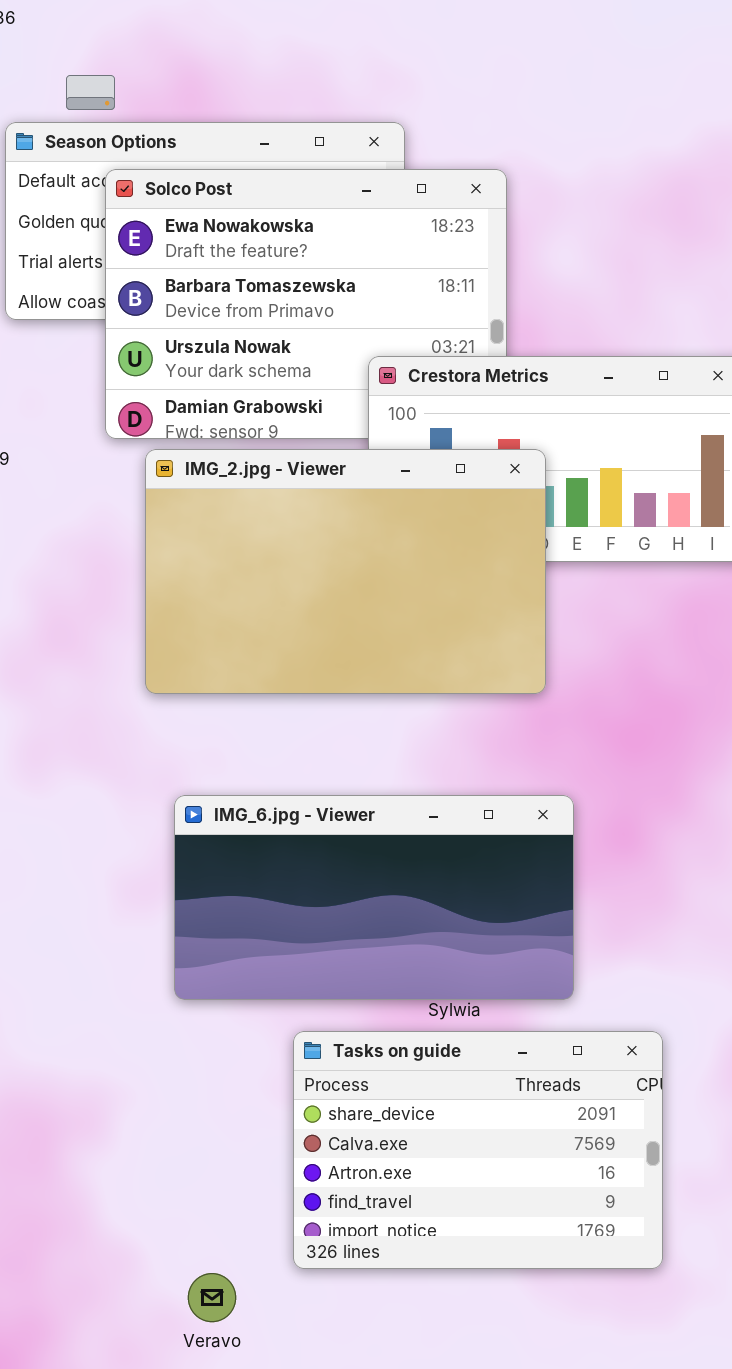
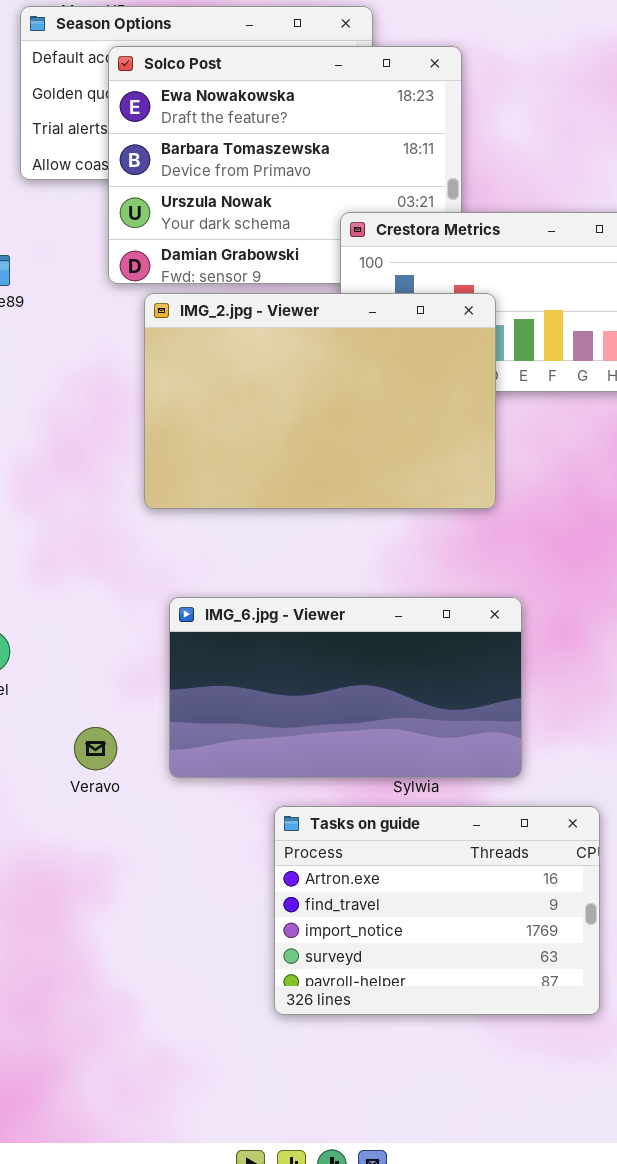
Tasks on guide: [293,1031,663,1269] -> [274,806,600,1015], scrolled down 2 rows
Veravo: [188,1273,236,1322] -> [74,727,117,770], moved

